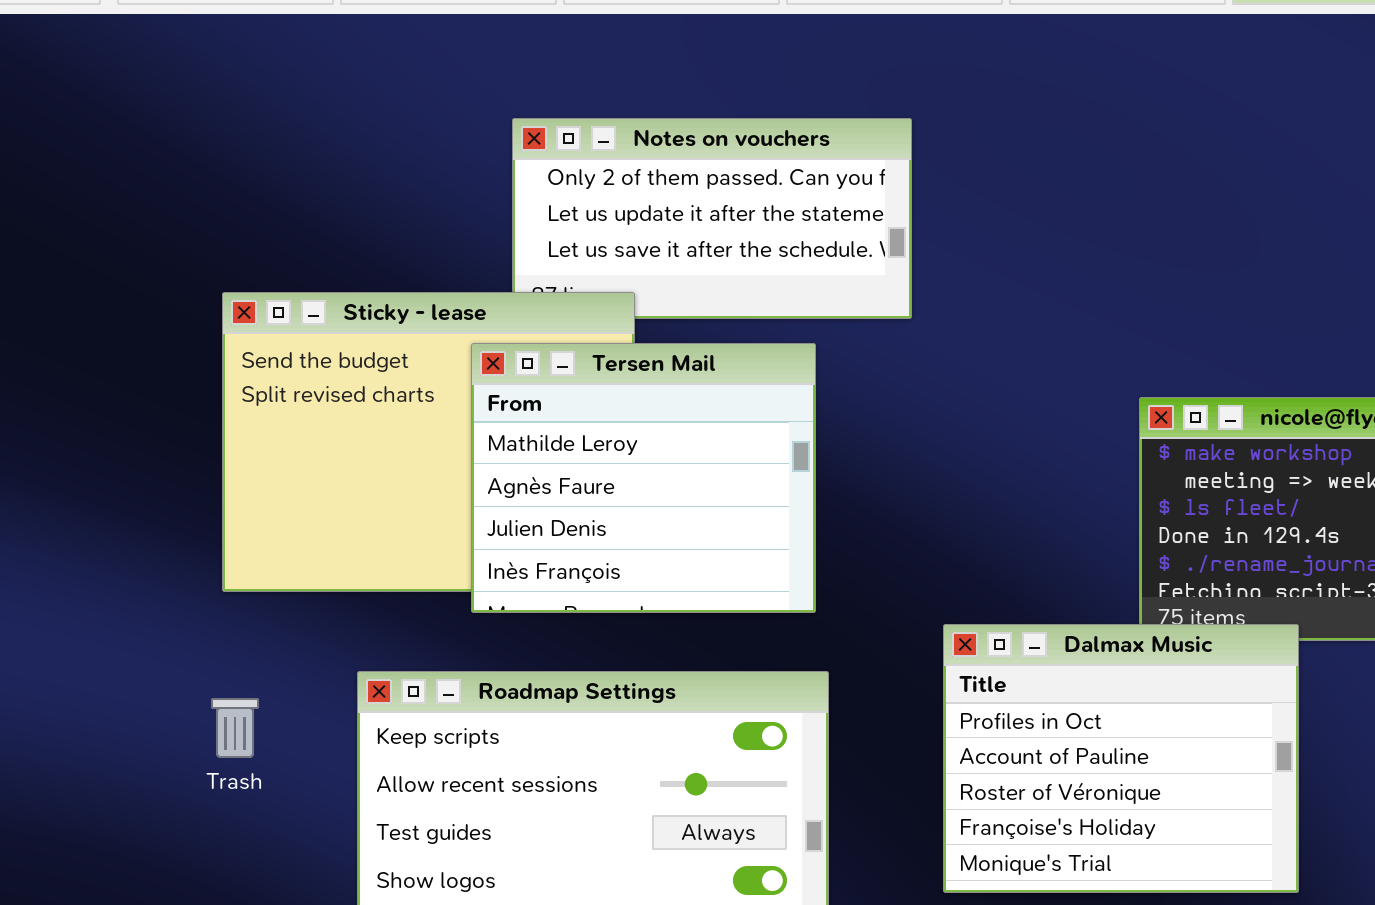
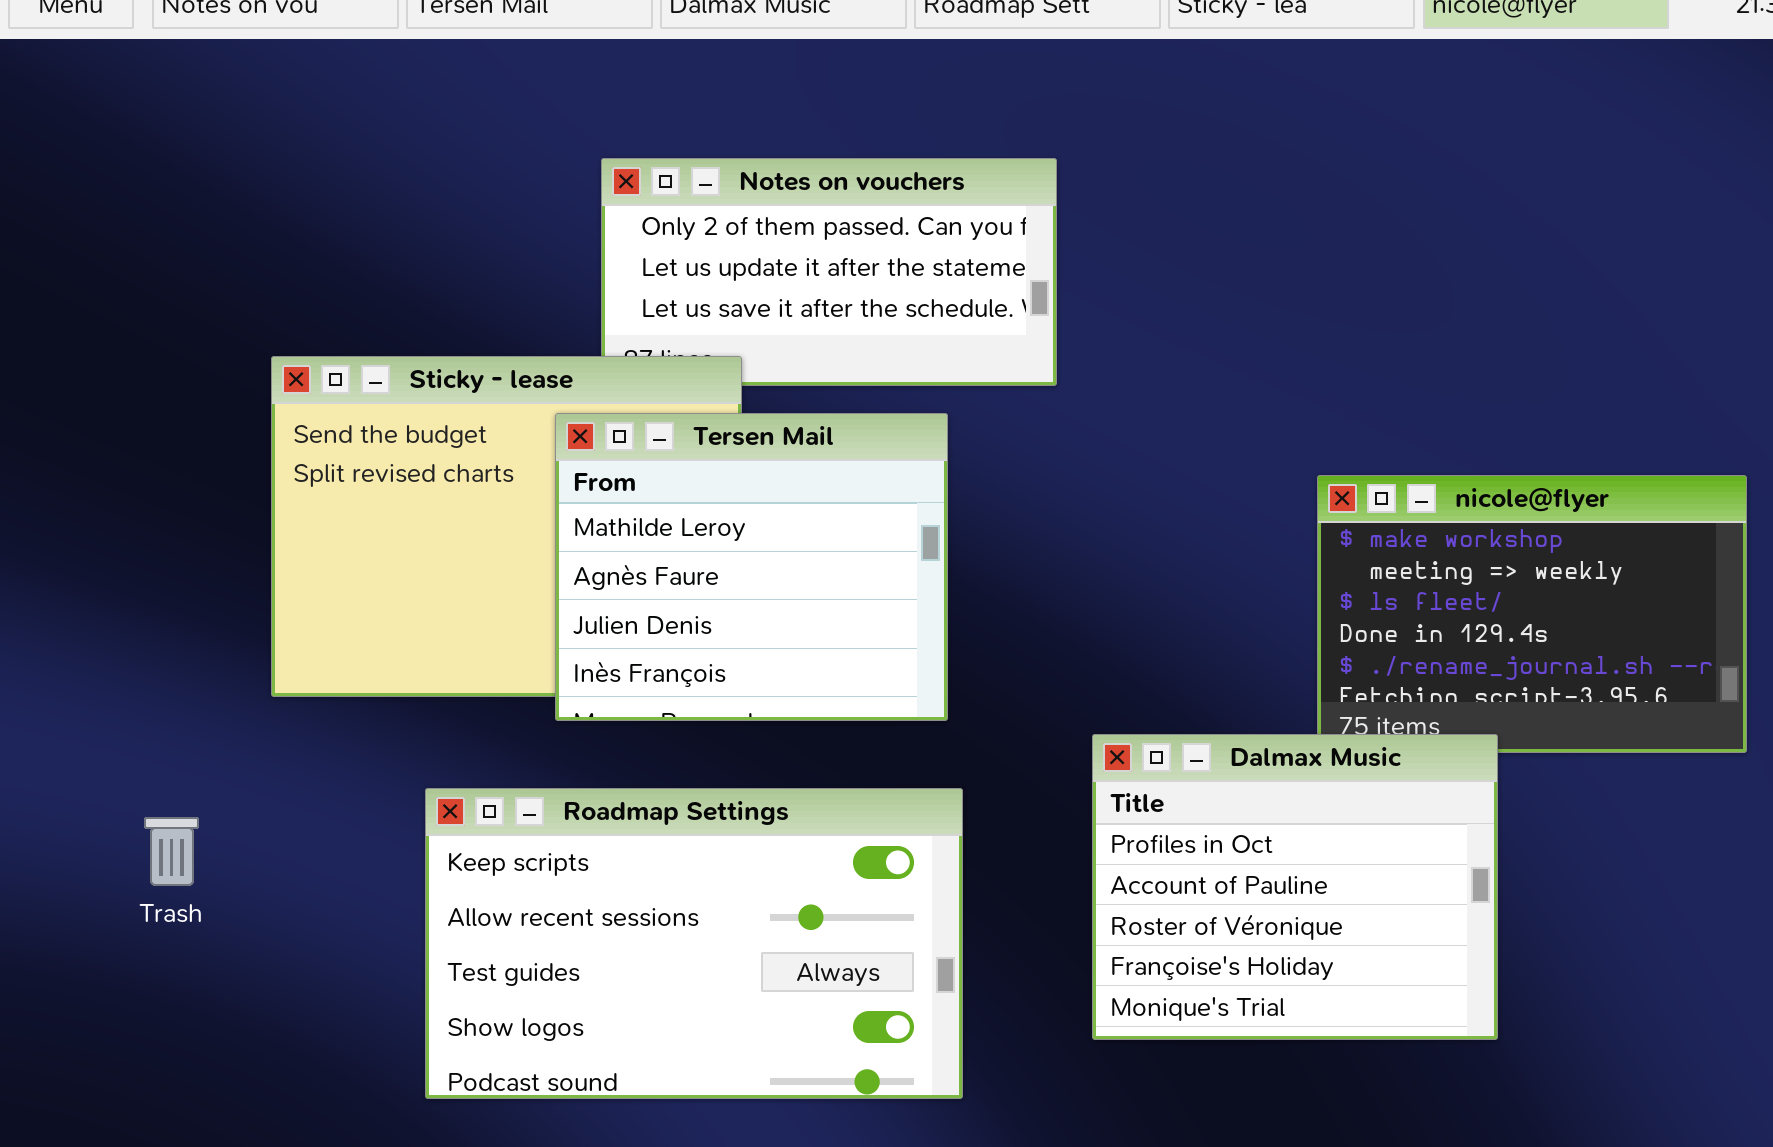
Trash: [211,698,259,758] -> [144,817,199,886], moved

